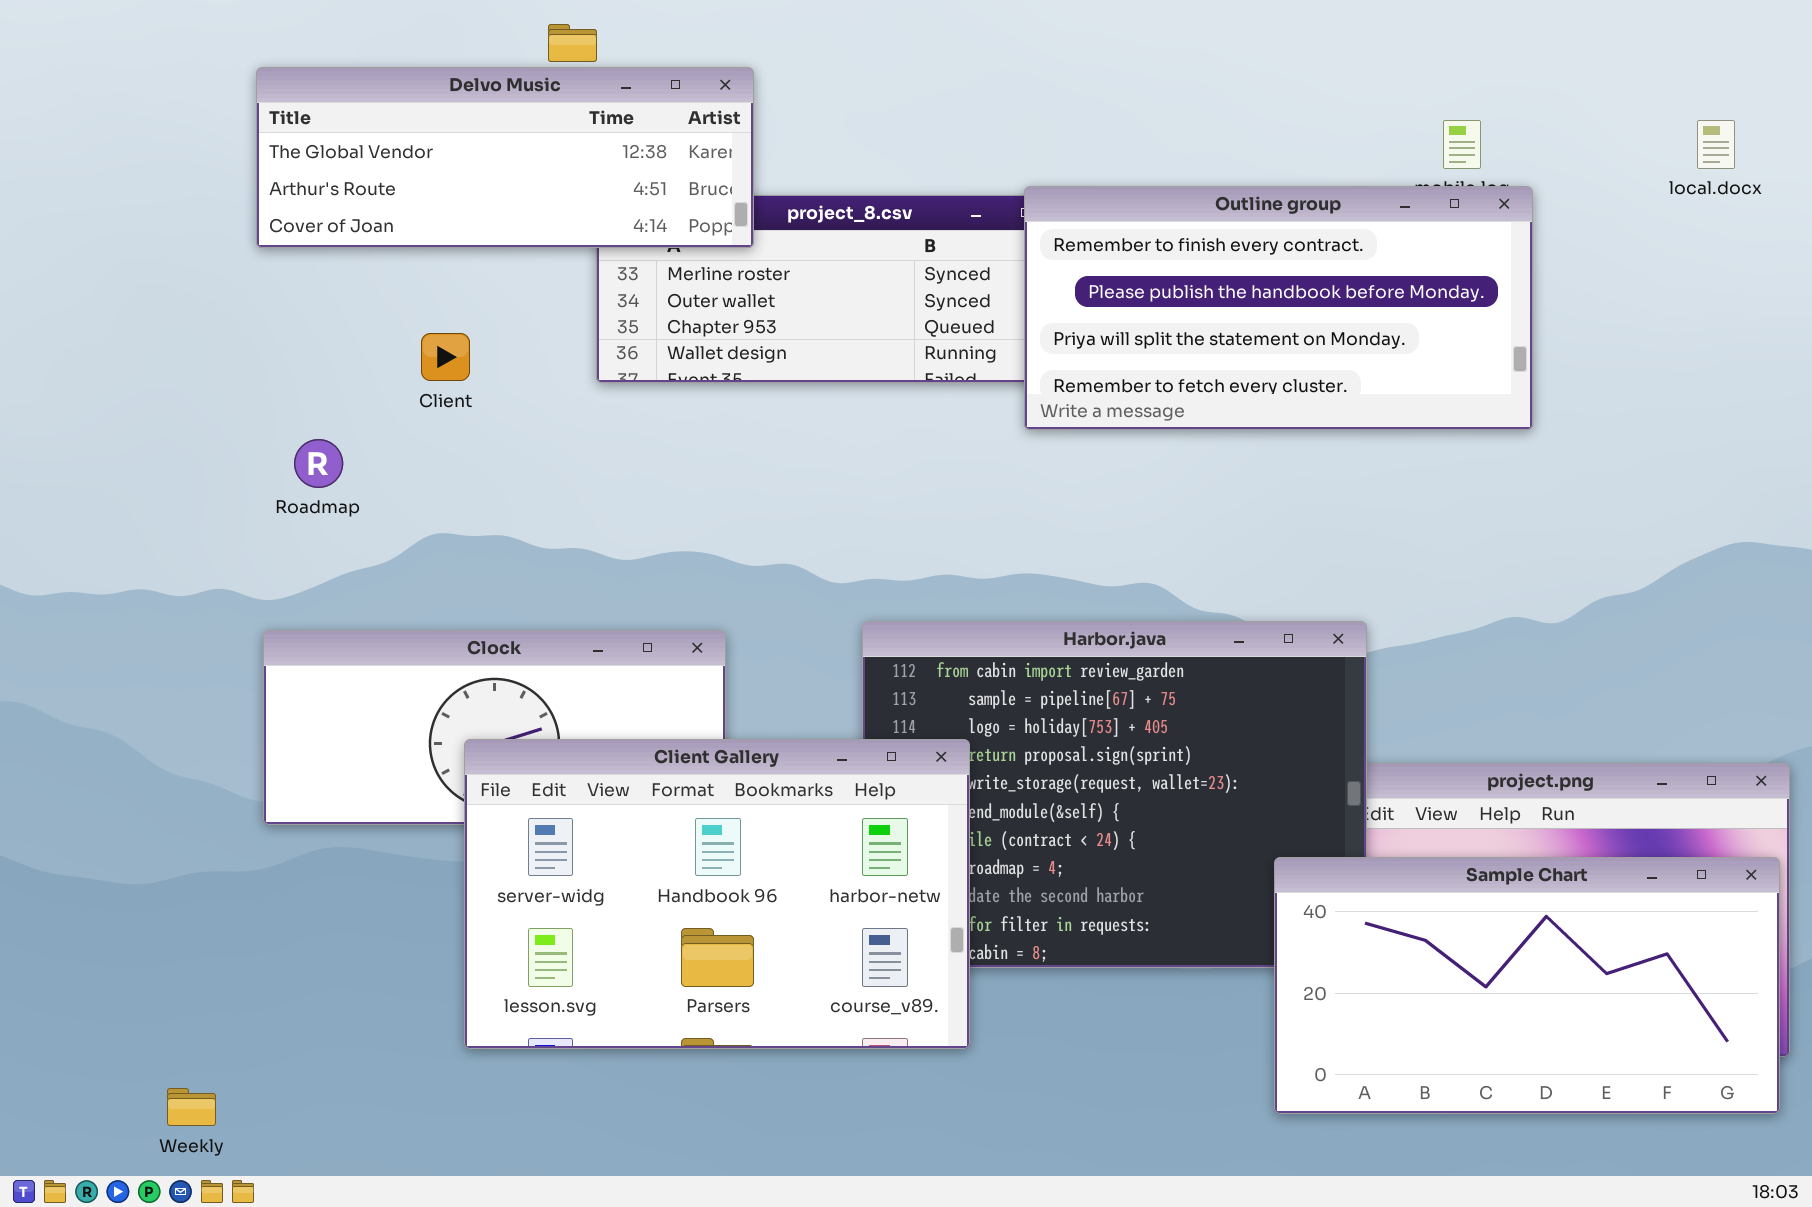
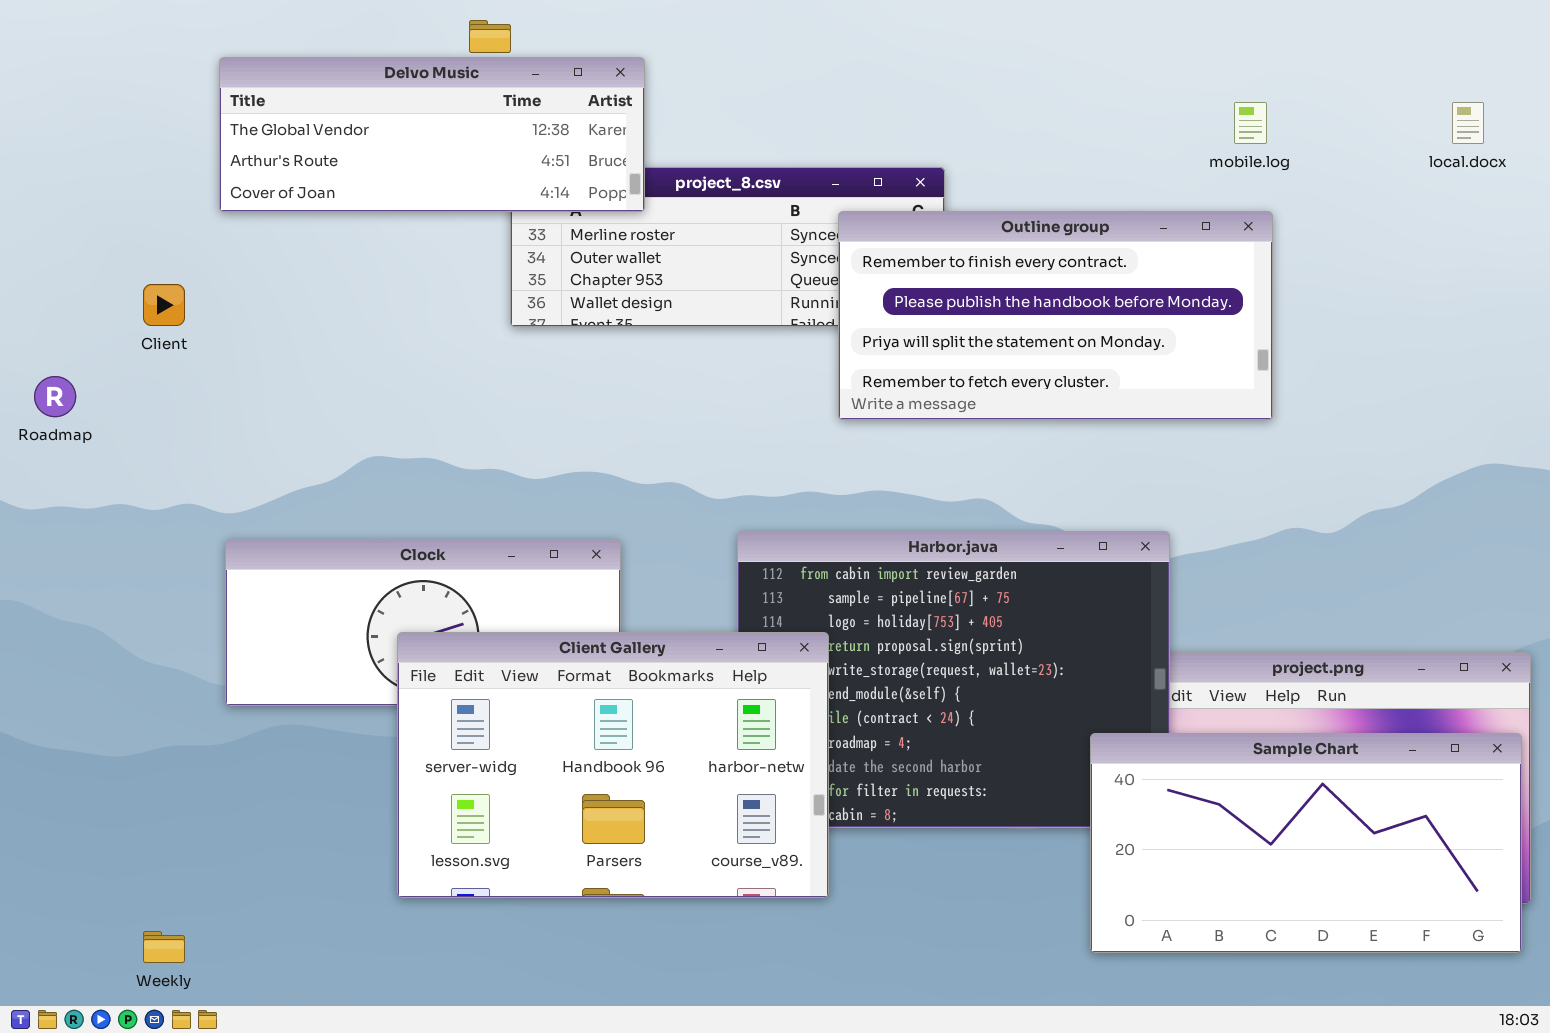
Outline group: [1024,186,1533,430] -> [838,211,1273,420], moved
Client: [421,333,470,381] -> [143,284,185,326], moved
Roadmap: [294,439,343,488] -> [34,376,76,417], moved

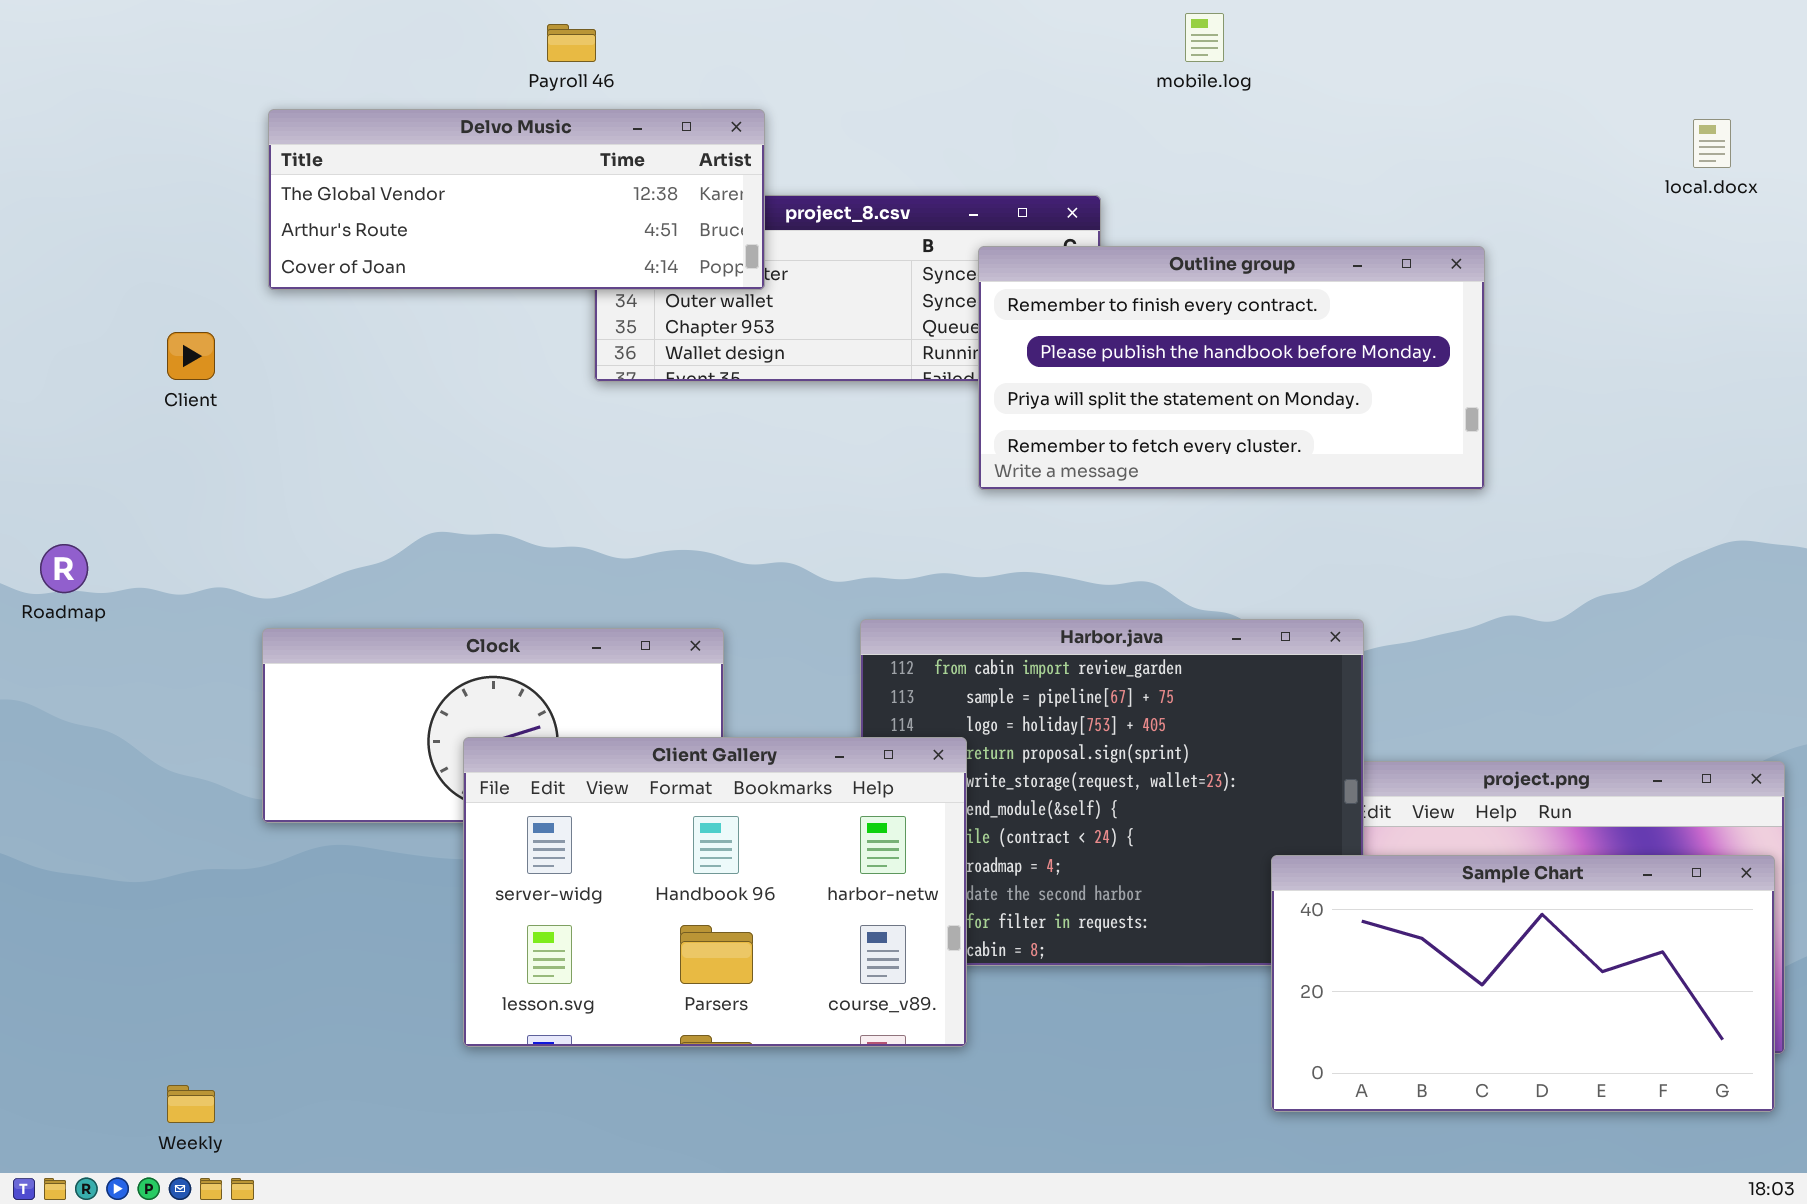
Delvo Music: [219,57,645,212] -> [268,109,765,290], moved
mobile.log: [1234,102,1267,144] -> [1185,13,1224,62], moved
Roadmap: [34,376,76,417] -> [40,544,88,593], moved

